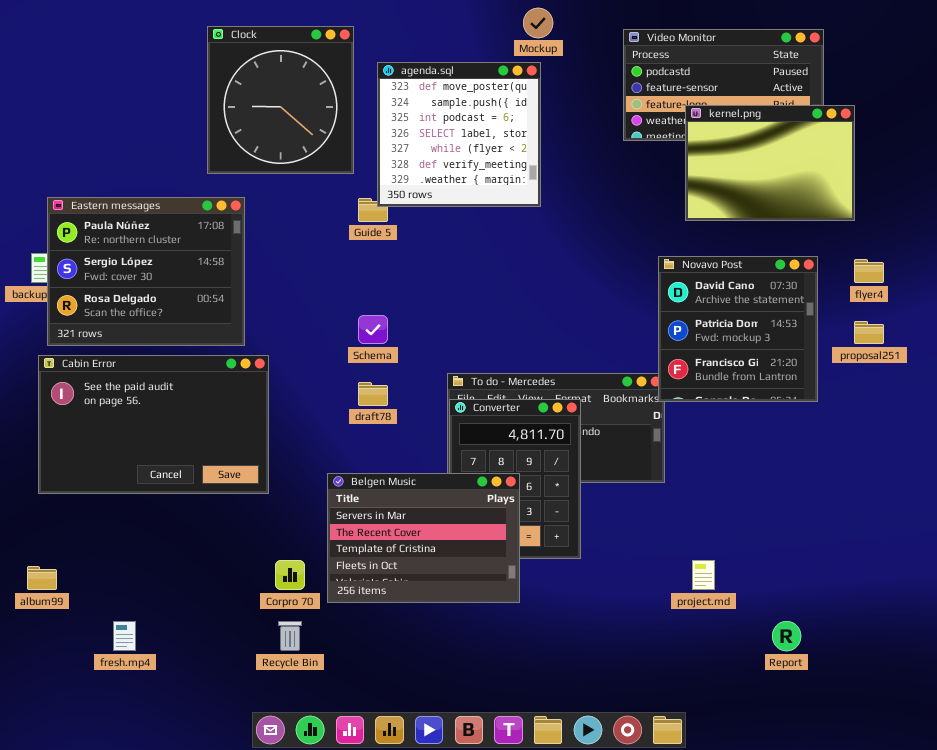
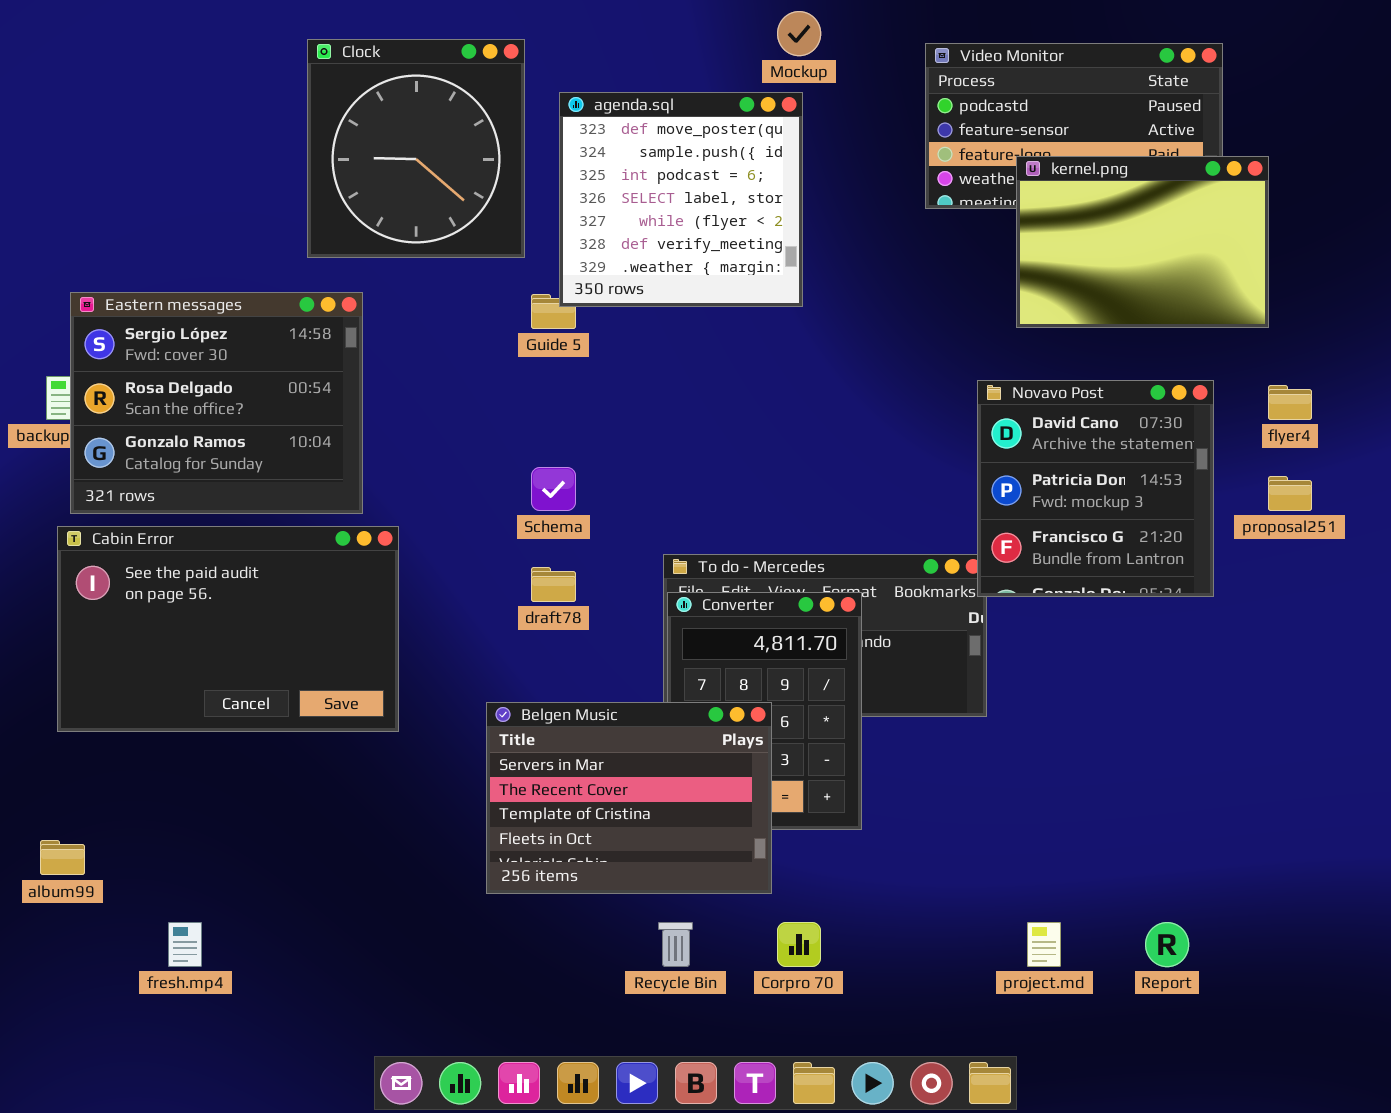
Eastern messages: [47,197,245,346] -> [70,292,363,514], scrolled down 1 row
Corpro 70: [275,560,305,590] -> [777,922,821,967], moved
project.md: [692,560,715,590] -> [1027,922,1061,967], moved
Recycle Bin: [278,621,302,651] -> [658,922,693,967], moved

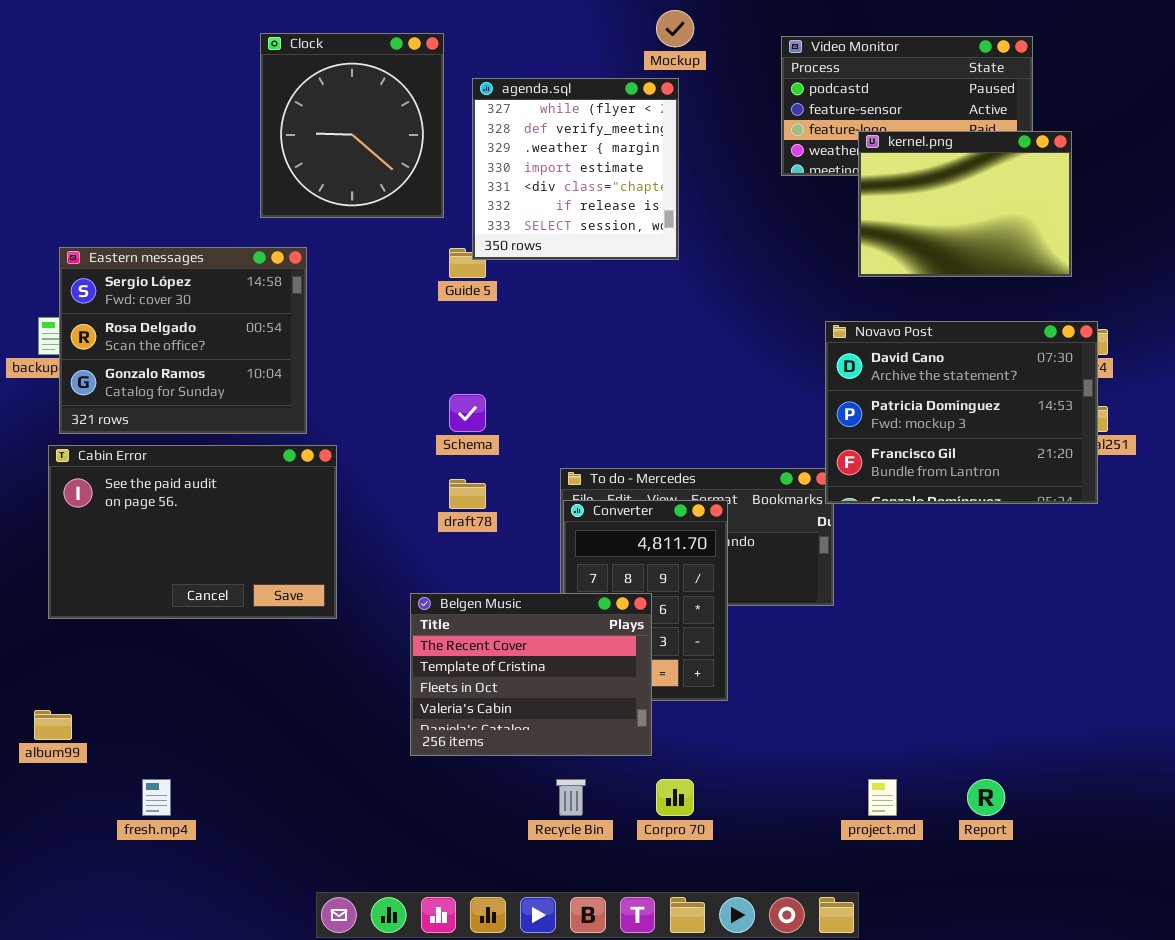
agenda.sql: [559,92,803,307] -> [472,78,679,260], scrolled down 4 rows
Novavo Post: [977,380,1214,597] -> [825,321,1098,504], resized
Belgen Music: [486,702,772,894] -> [410,593,652,756], scrolled down 1 row

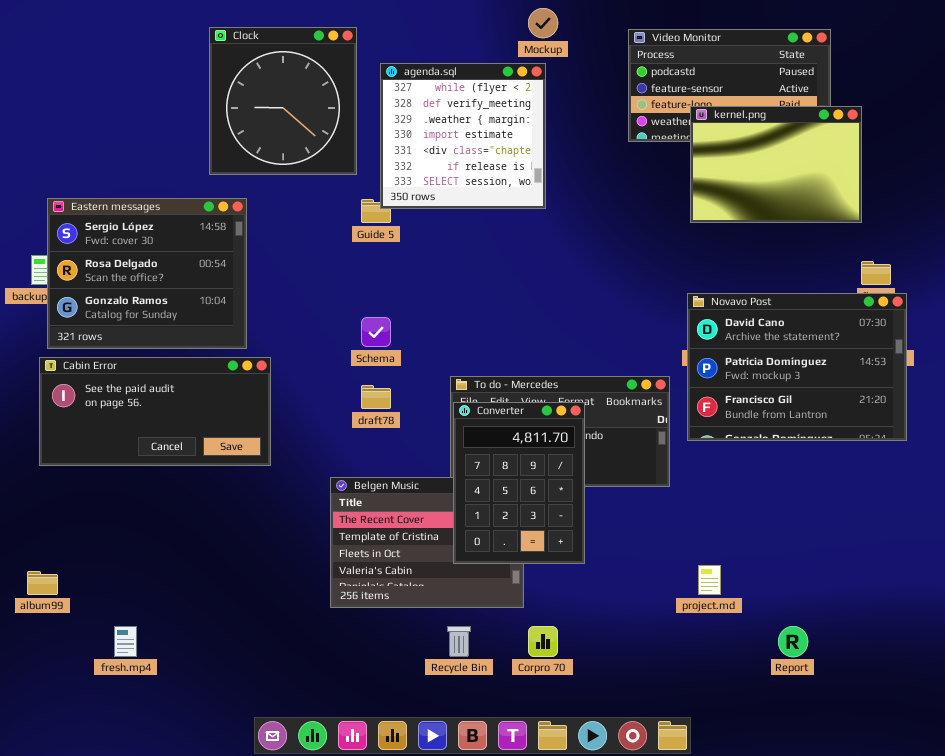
Novavo Post: [825,321,1098,504] -> [687,293,907,441], moved
Cabin Error: [48,445,337,619] -> [39,357,271,466], resized
Converter: [563,500,728,701] -> [453,402,585,564], raised
project.md: [868,779,897,816] -> [698,565,721,595], moved

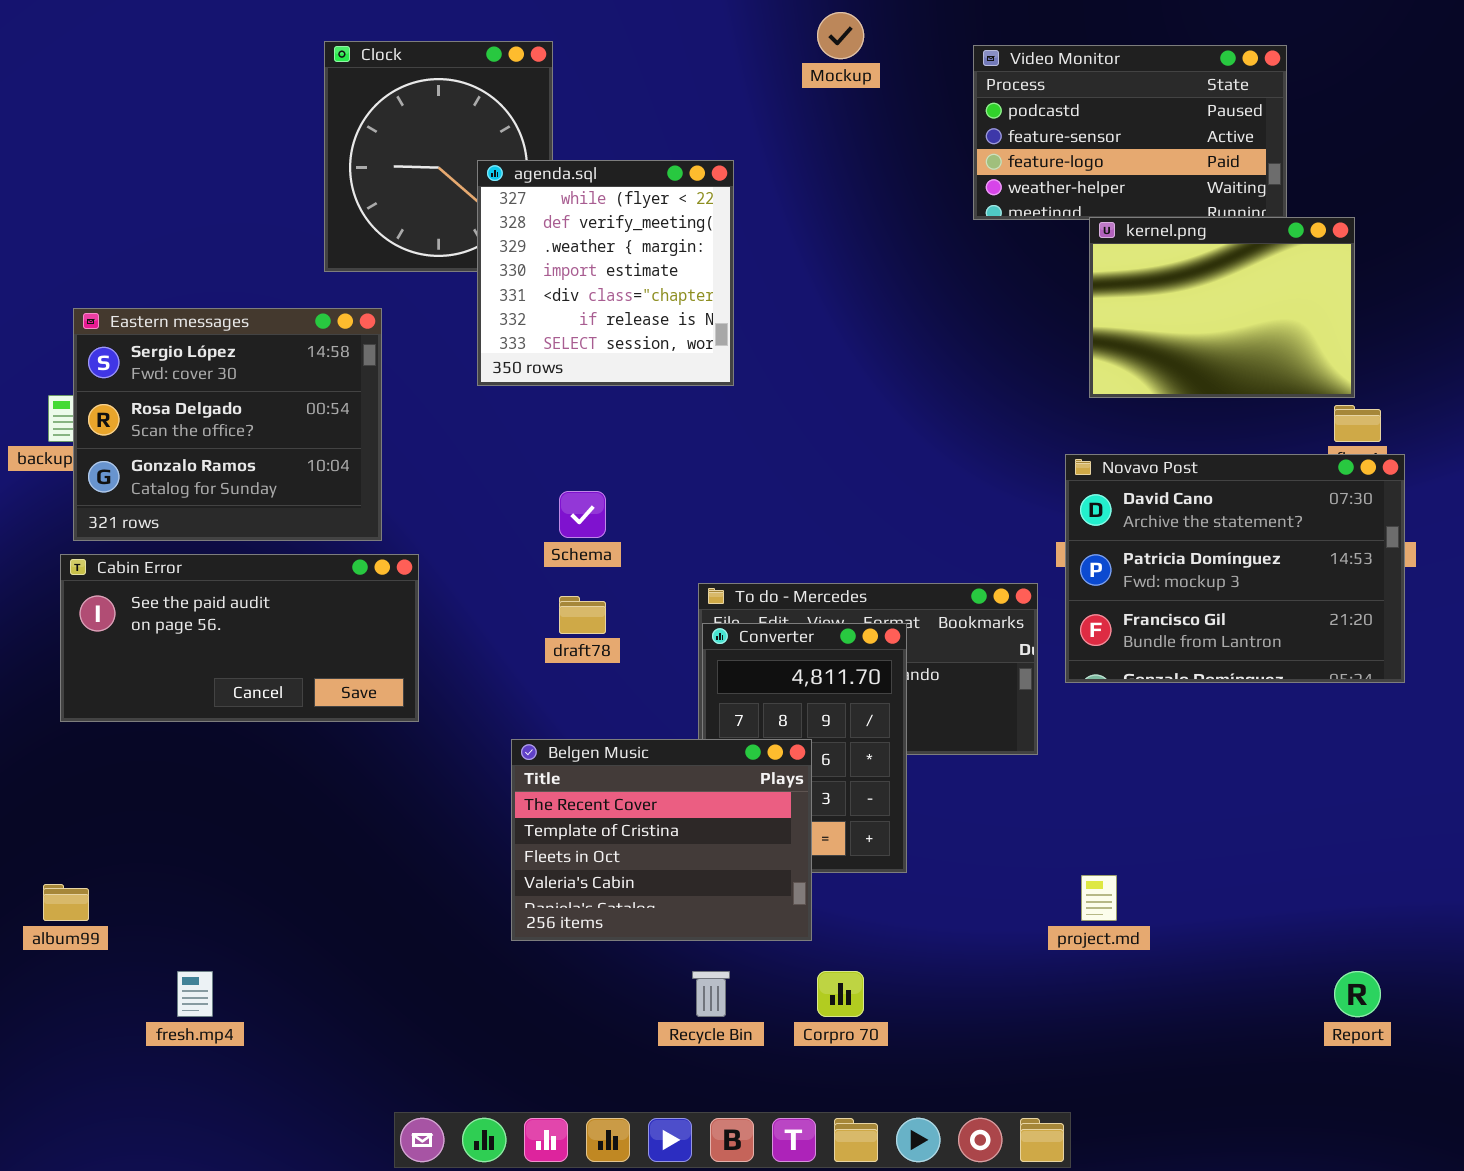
agenda.sql: [380,63,546,209] -> [477,160,734,386], moved
kernel.png: [690,106,862,223] -> [1089,217,1355,398], moved
Belgen Music: [330,477,524,608] -> [511,739,812,941], raised
Report: [778,626,808,657] -> [1334,971,1381,1017], moved

